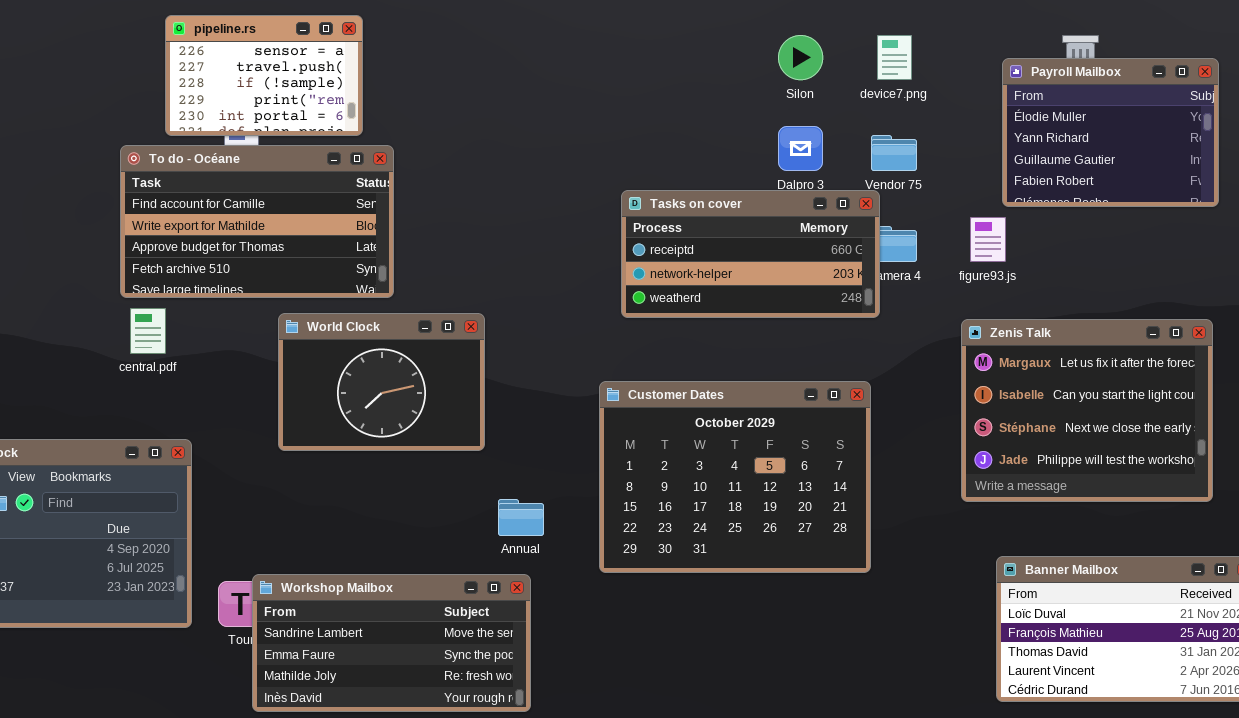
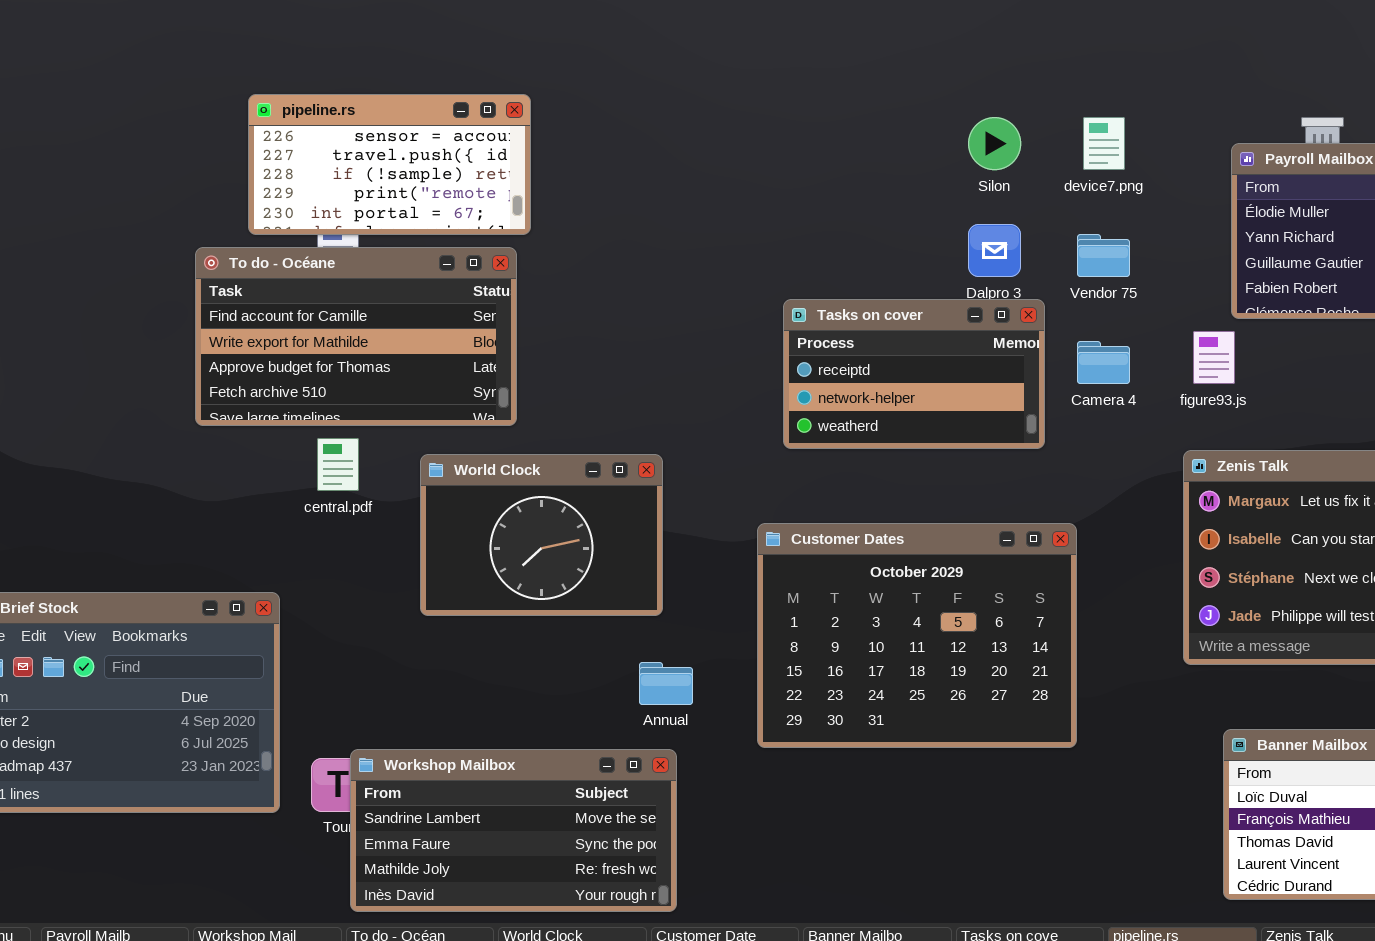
pipeline.rs: [165,15,363,136] -> [248,94,531,235], resized
Tasks on cover: [621,190,880,318] -> [783,299,1045,449], resized
central.pdf: [130,308,166,354] -> [317,438,359,491], moved
World Clock: [278,313,485,451] -> [420,454,663,616], moved

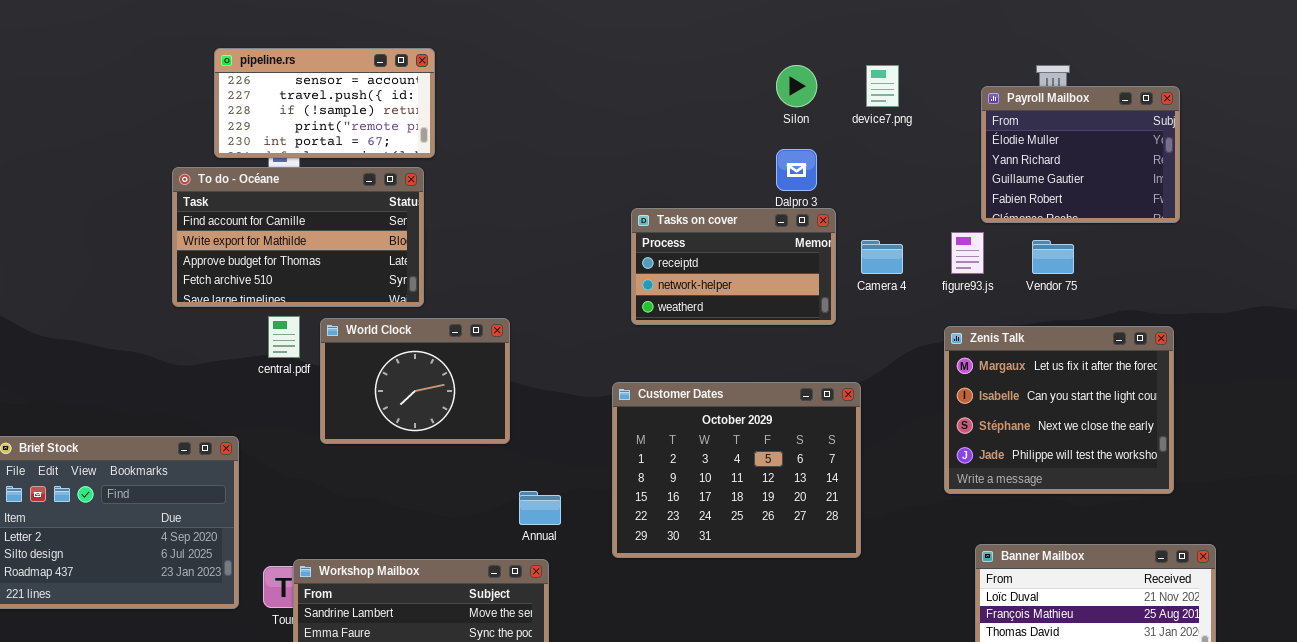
Vendor 75: [1077,234,1130,277] -> [1032,240,1074,274], moved
World Clock: [420,454,663,616] -> [320,318,510,444], moved

